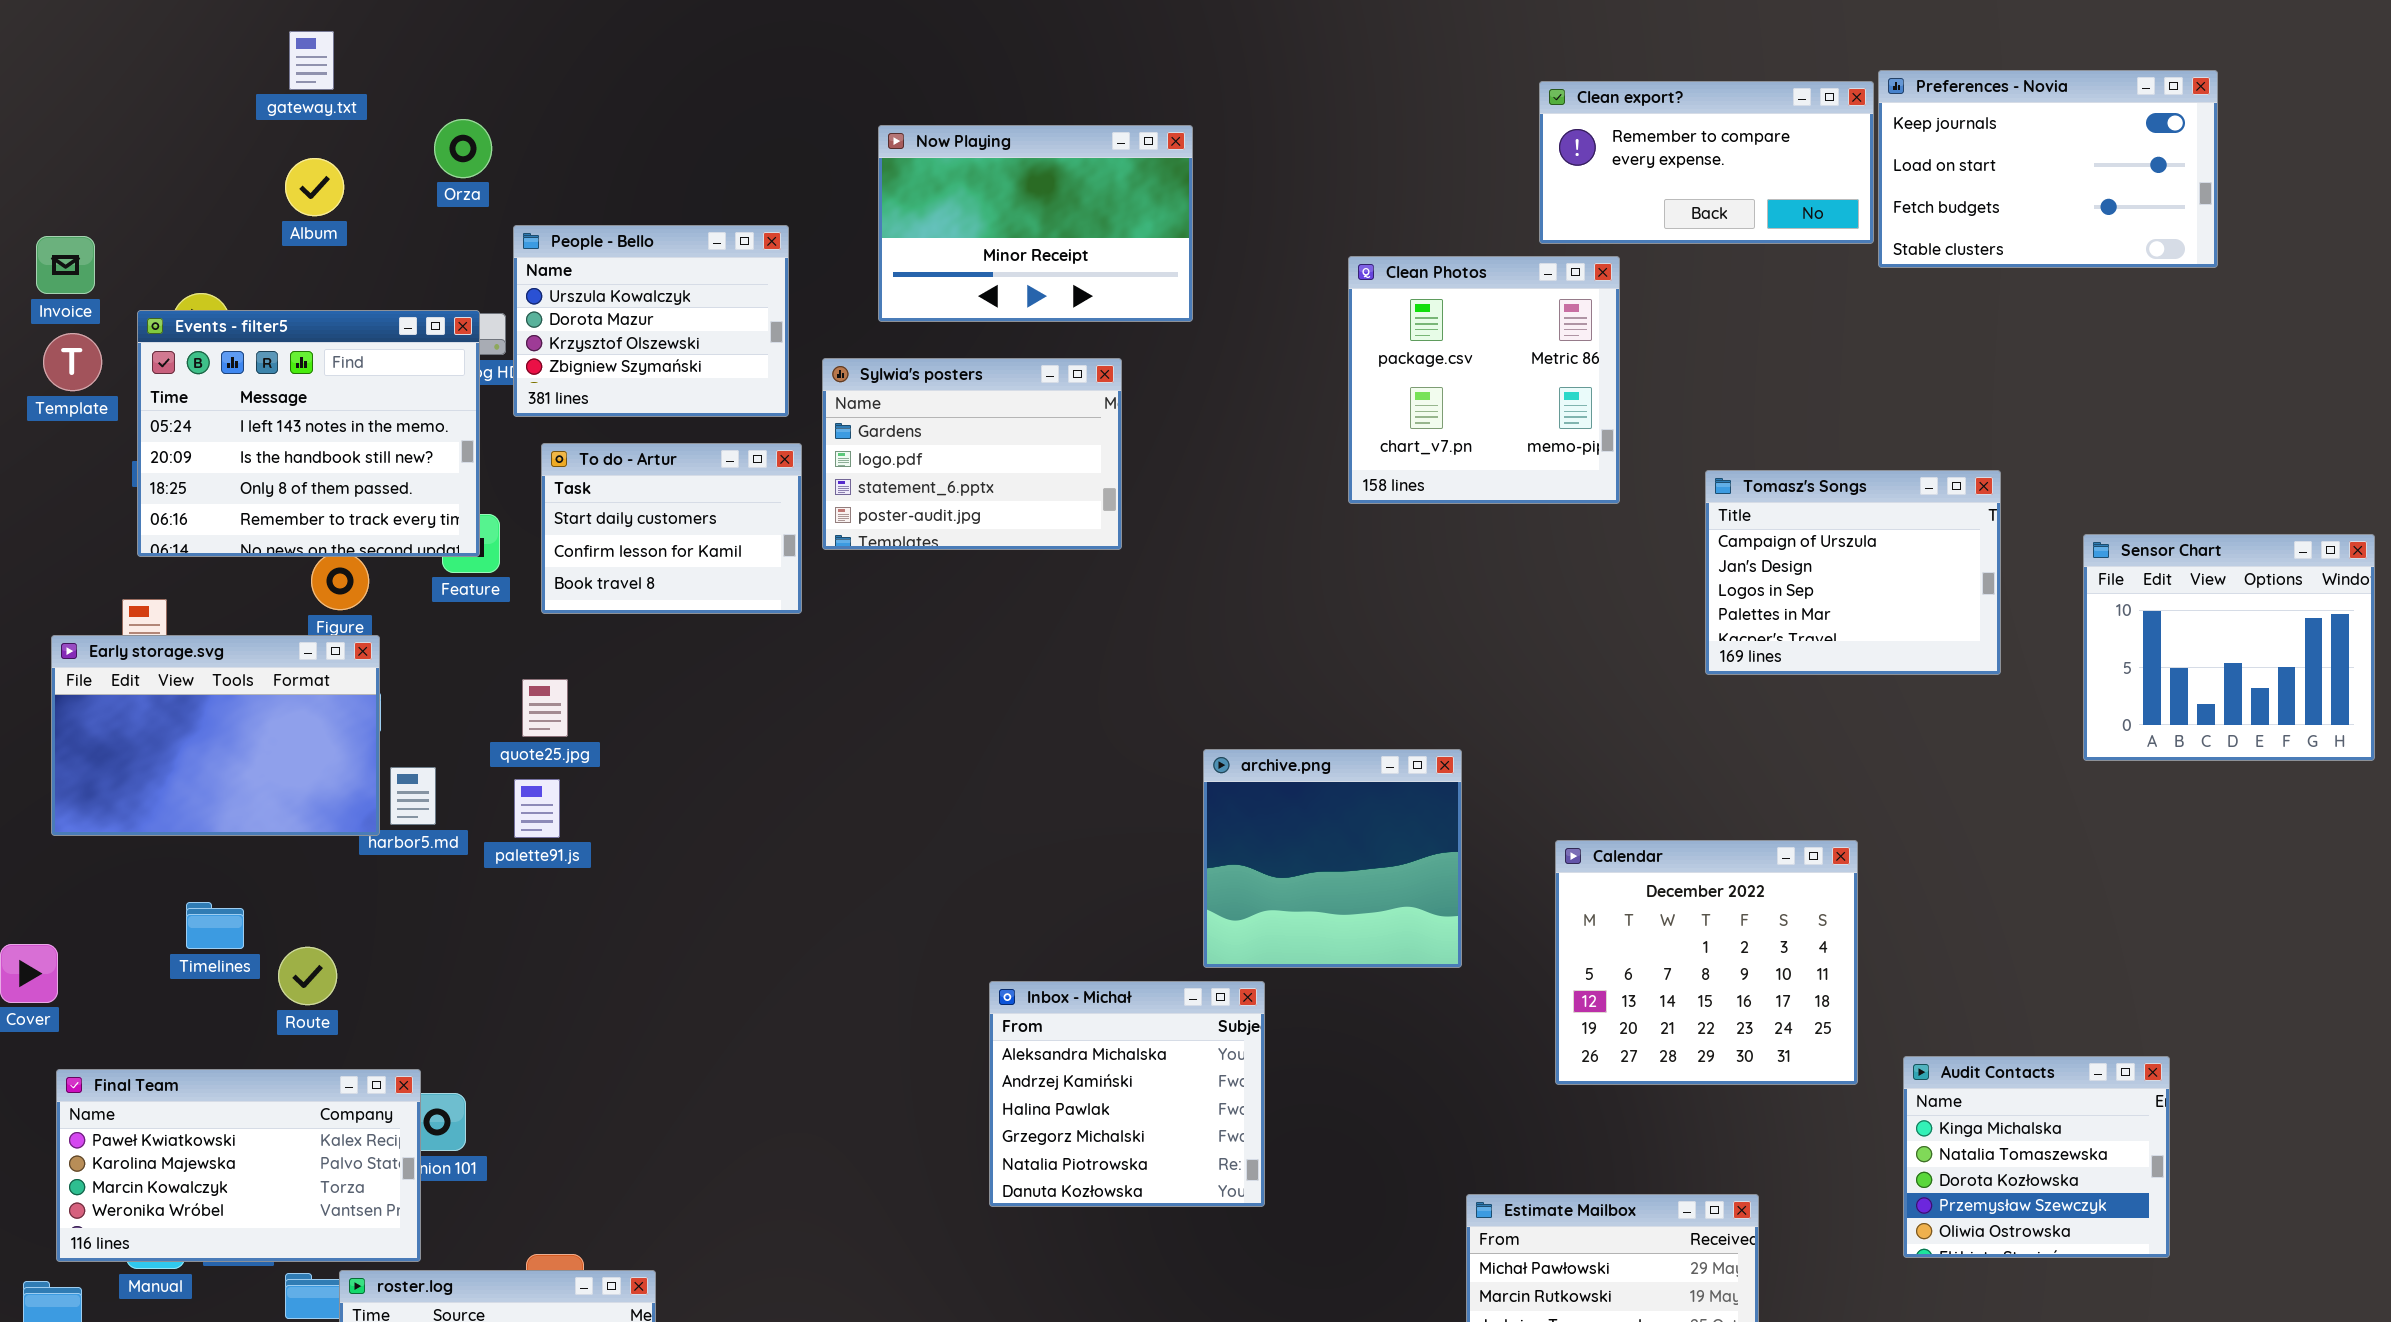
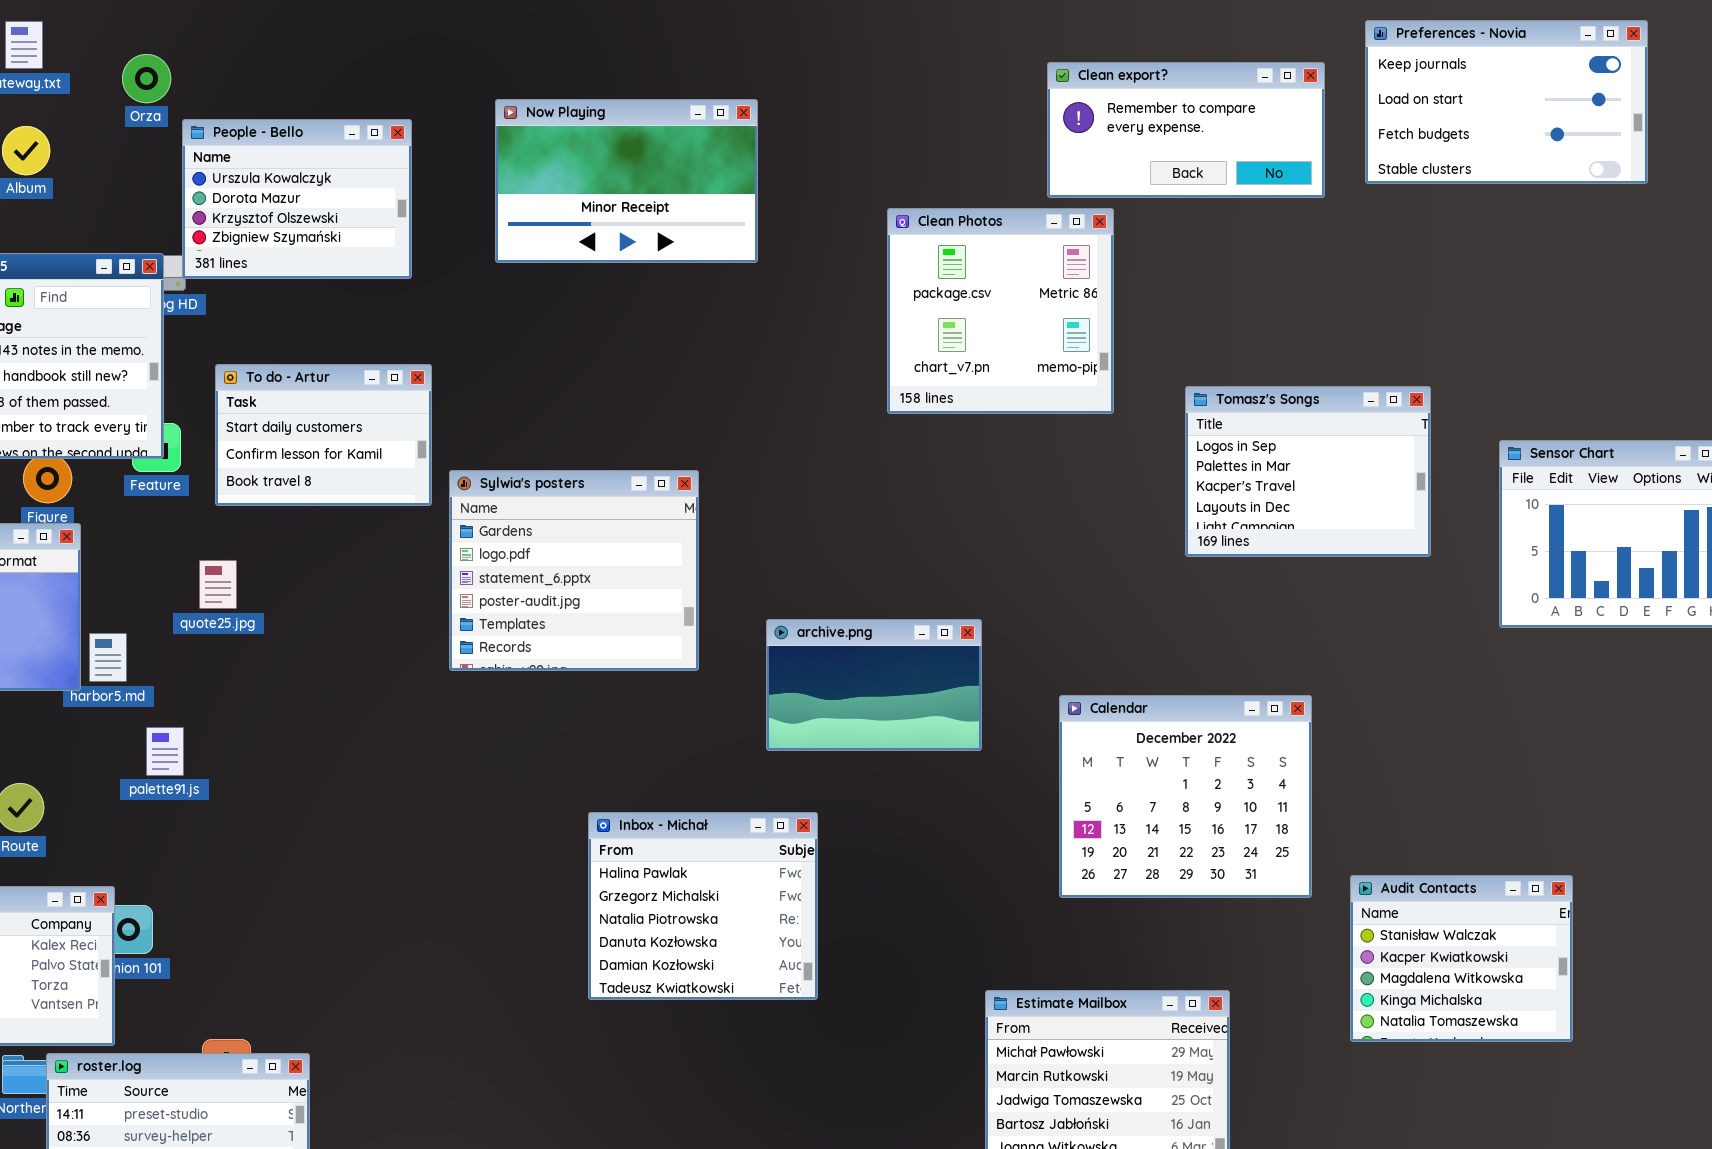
Preferences - Novia: [1878,70,2218,268] -> [1365,20,1648,184], moved
Orza: [434,119,492,178] -> [122,54,171,103], moved
People - Bello: [513,225,789,417] -> [182,119,412,279], moved
Sylwia's posters: [822,358,1122,550] -> [449,470,699,671], moved, resized
Tomasz's Songs: [1705,470,2001,675] -> [1185,386,1431,557], scrolled down 2 rows
archive.png: [1203,749,1462,968] -> [766,619,982,751], resized
palette91.js: [514,779,560,838] -> [146,727,184,776], moved
Inbox - Michał: [989,981,1265,1207] -> [588,812,818,1000], scrolled down 2 rows
Audit Contacts: [1903,1056,2170,1258] -> [1350,875,1573,1042], scrolled up 3 rows

